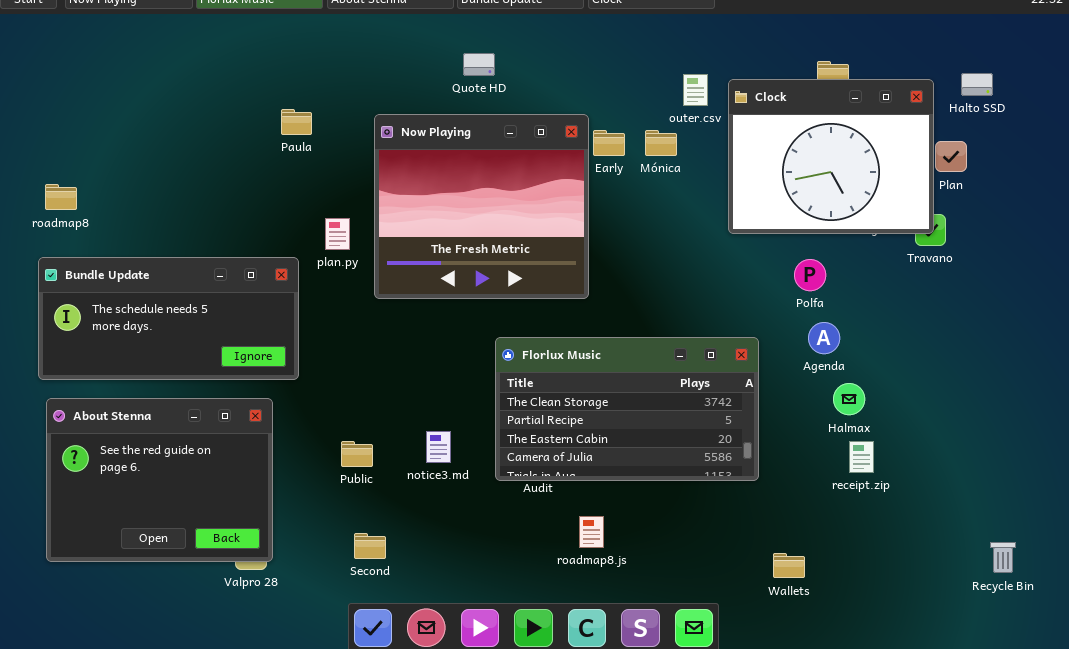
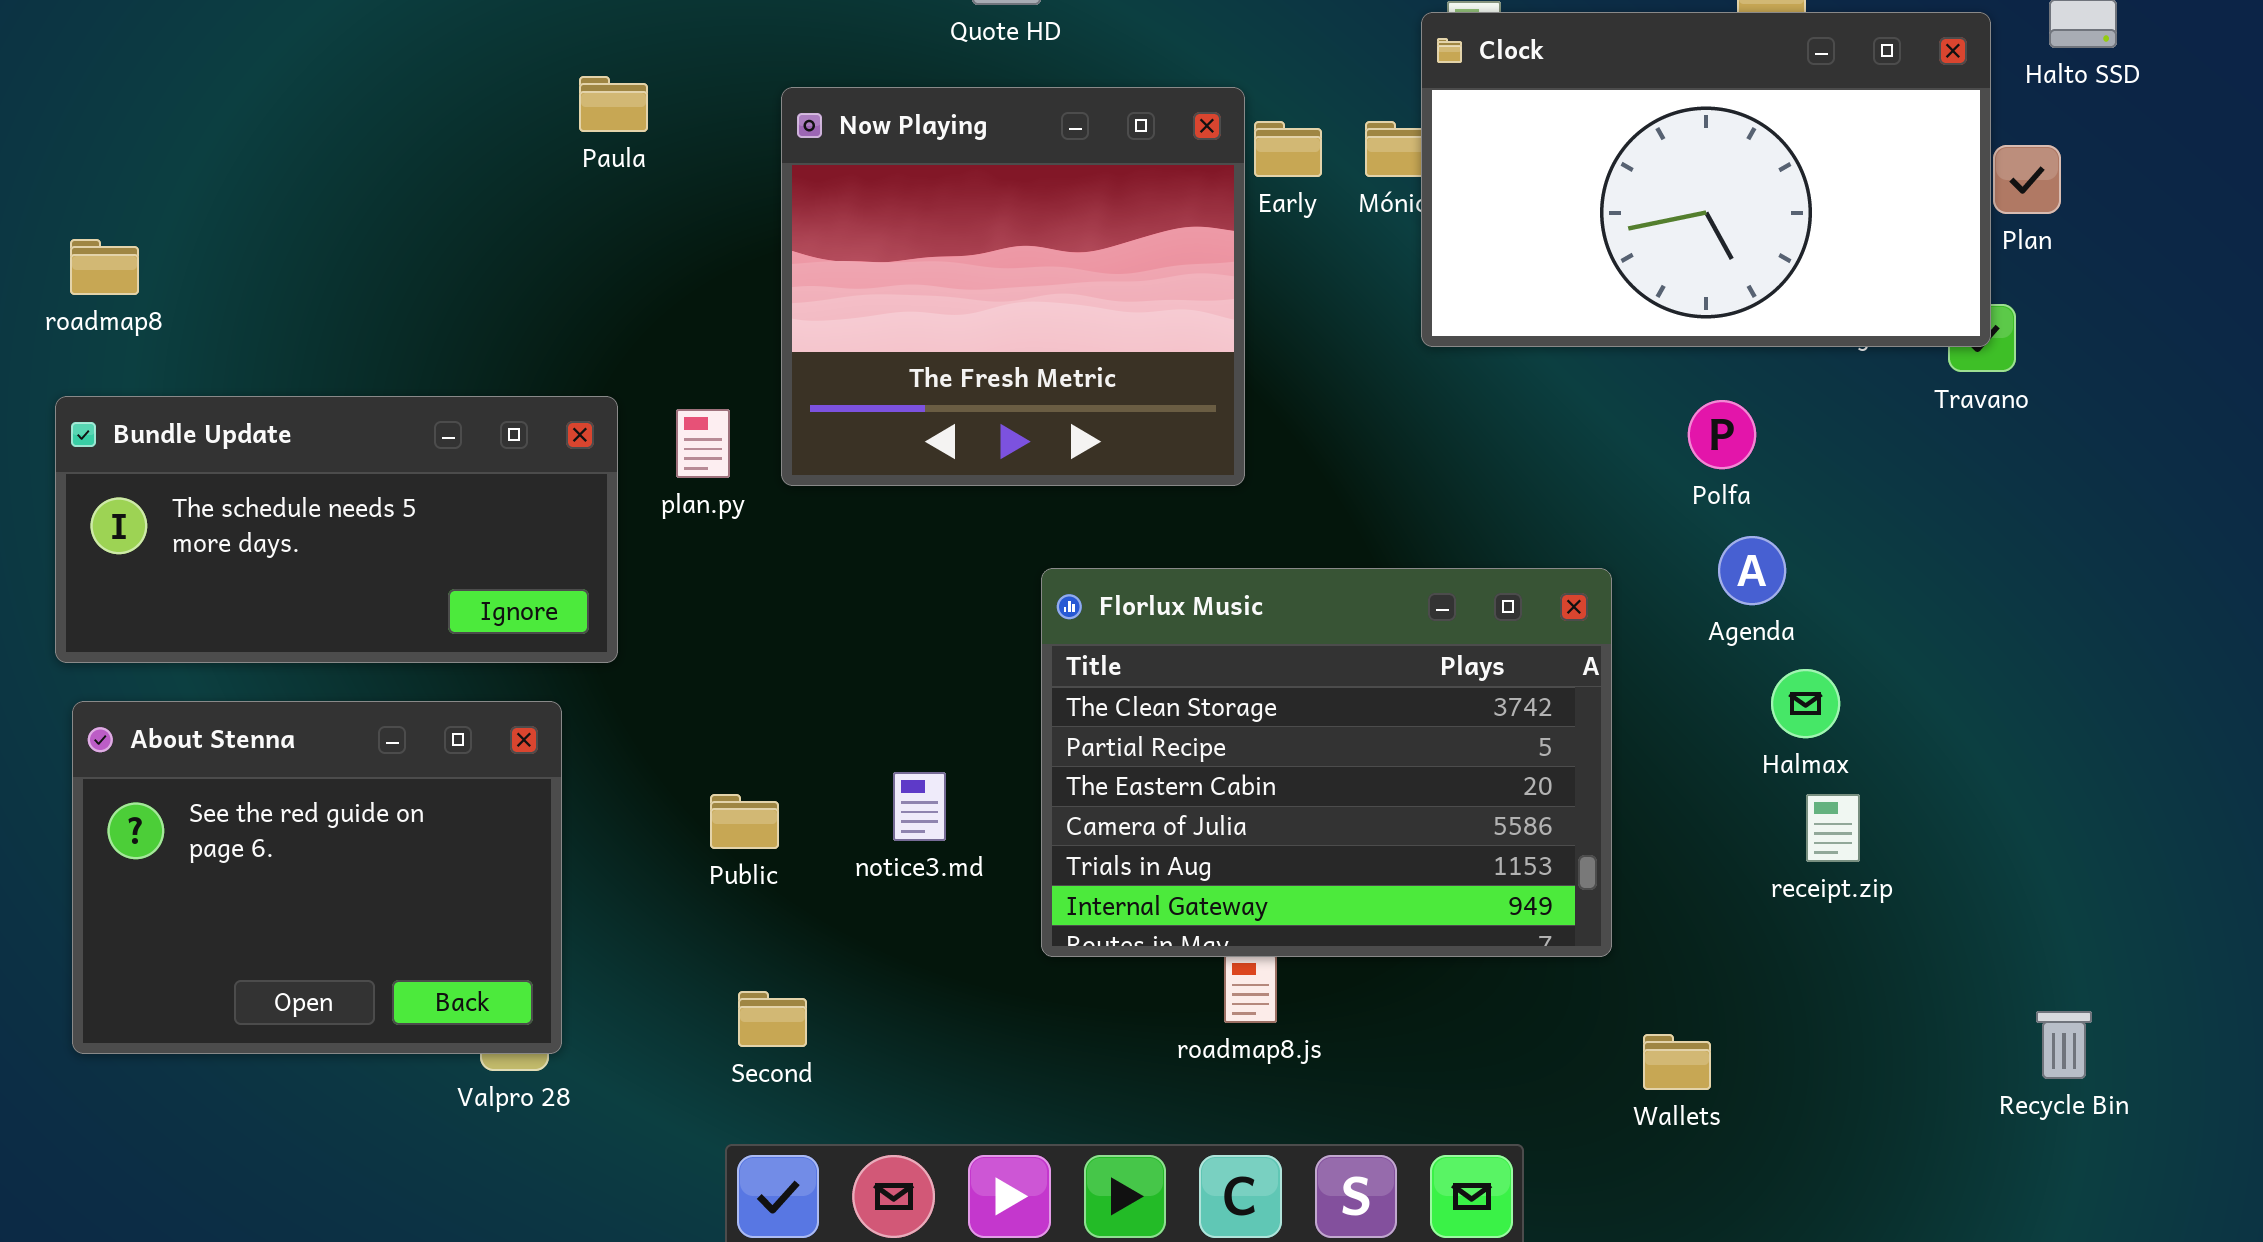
Clock: [728,79,934,234] -> [1421,12,1991,347], resized
plan.py: [325,218,350,250] -> [676,409,730,478], moved
Florlux Music: [495,337,759,481] -> [1041,568,1612,957], resized
Recycle Bin: [990,542,1016,573] -> [2036,1011,2092,1079], moved

